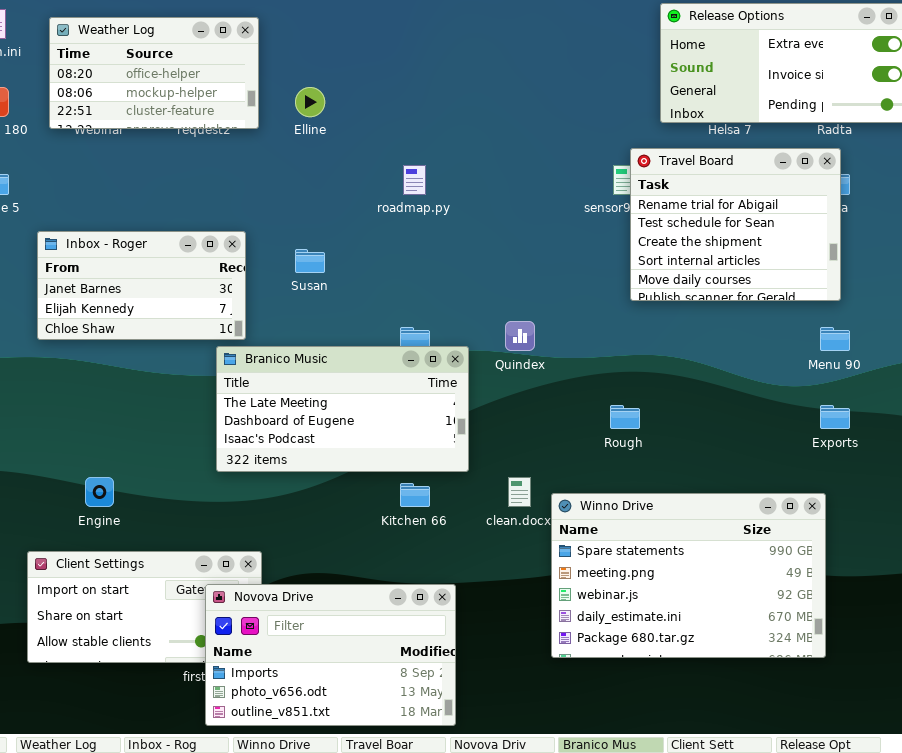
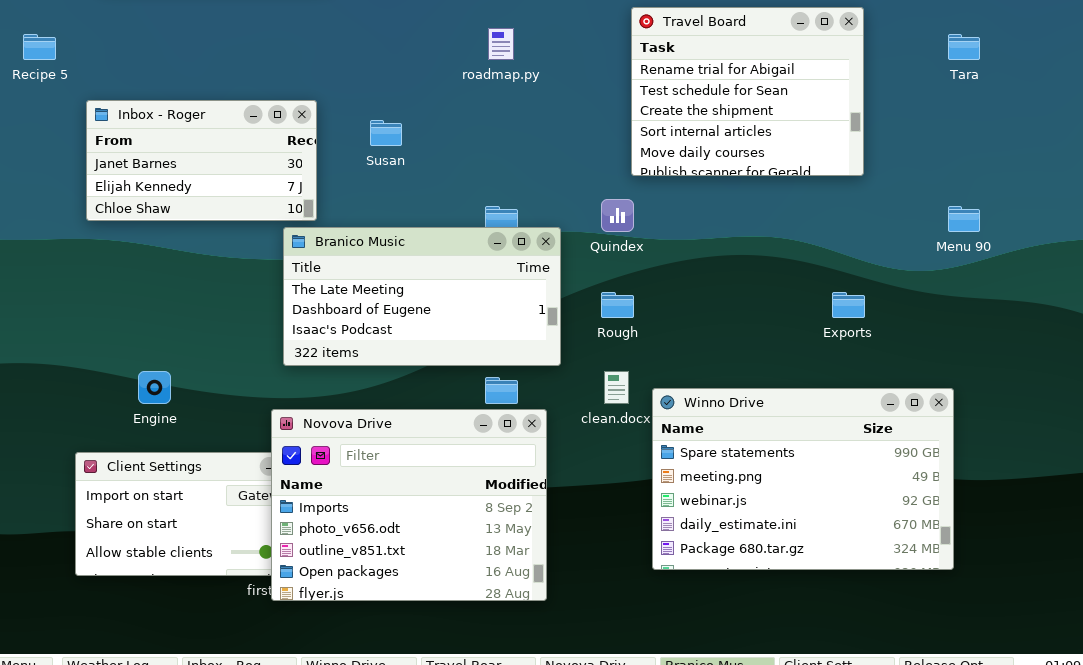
Travel Board: [630,148,841,301] -> [631,7,864,176], moved
Rough: [610,405,640,429] -> [601,292,634,318], moved
Exports: [820,405,850,429] -> [832,292,865,318], moved
Novova Drive: [205,584,456,726] -> [271,409,547,601], moved, resized

